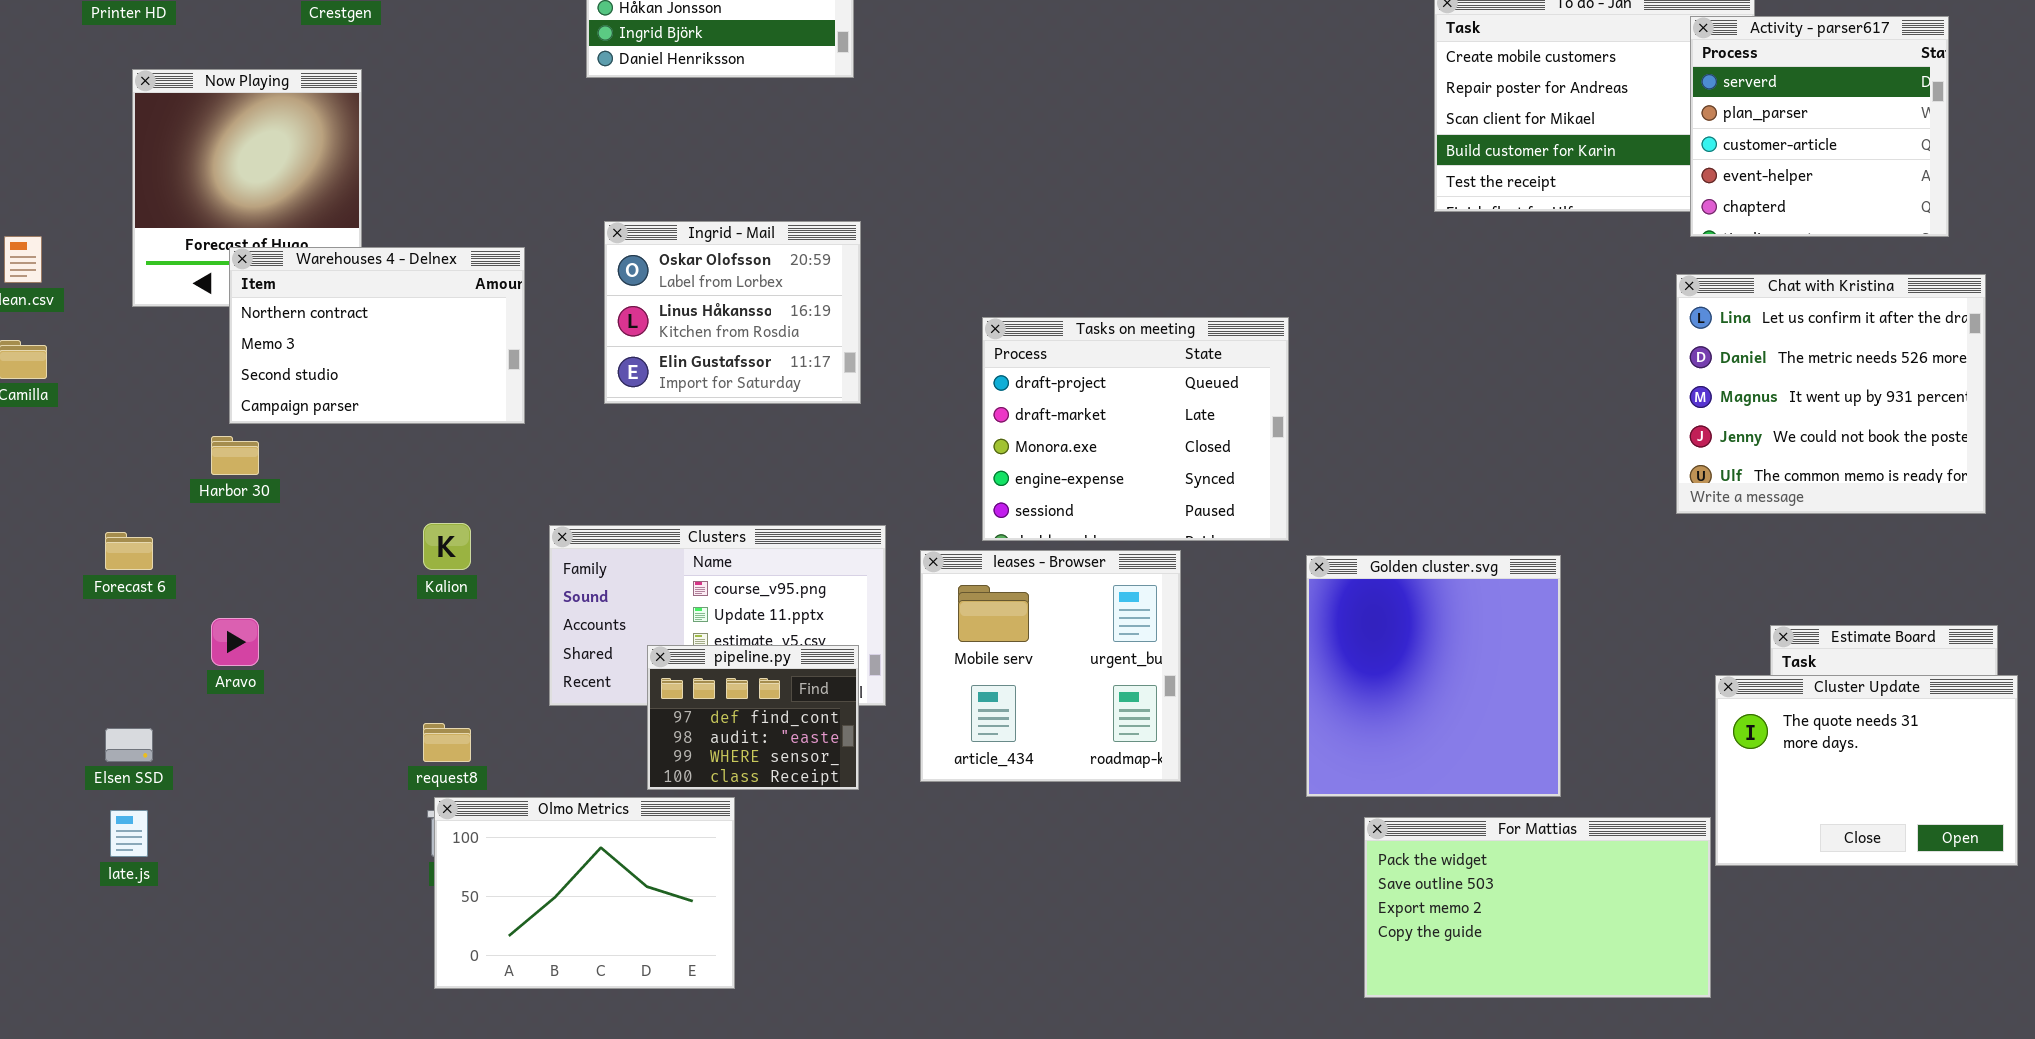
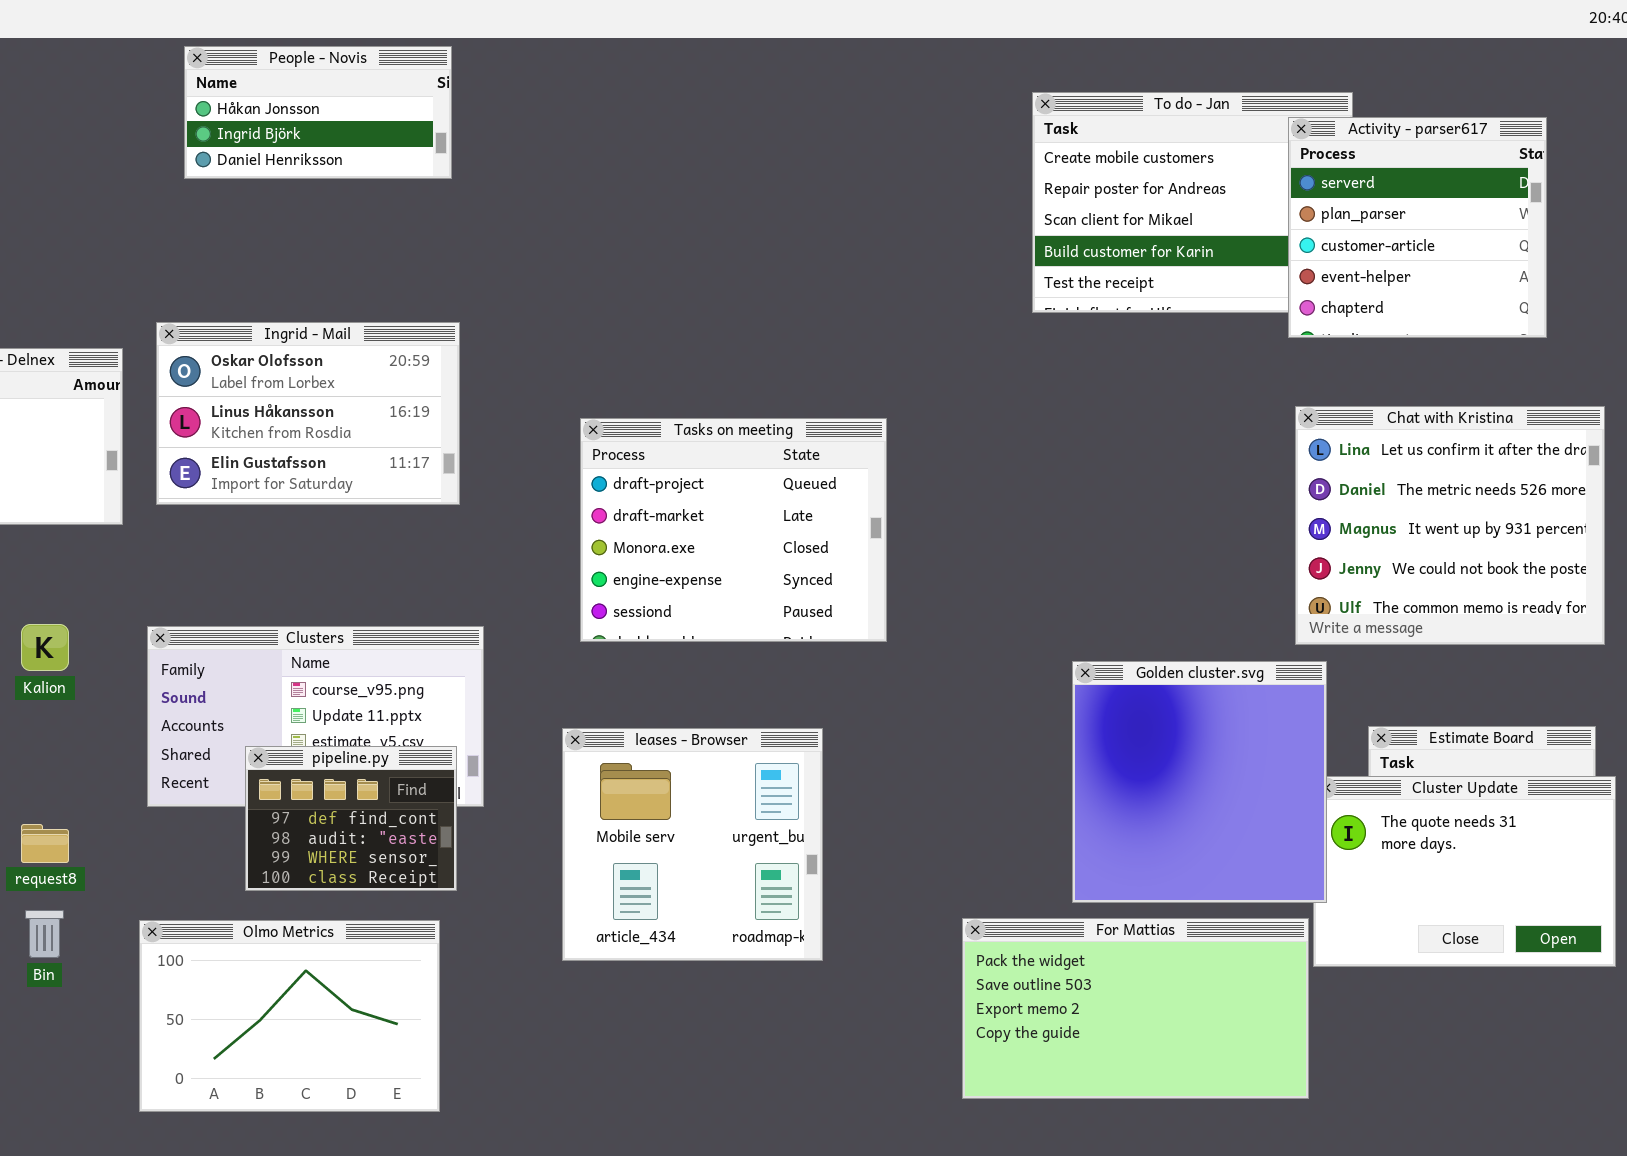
Ingrid - Mail: [604,221,861,404] -> [156,322,460,505], resized
Chat with Kristina: [1676,274,1986,514] -> [1295,406,1605,645], moved
leases - Browser: [920,550,1181,782] -> [562,728,823,961], moved
Golden cluster.svg: [1306,555,1561,797] -> [1072,661,1327,903], moved
Olmo Metrics: [434,797,735,989] -> [139,920,440,1112], moved

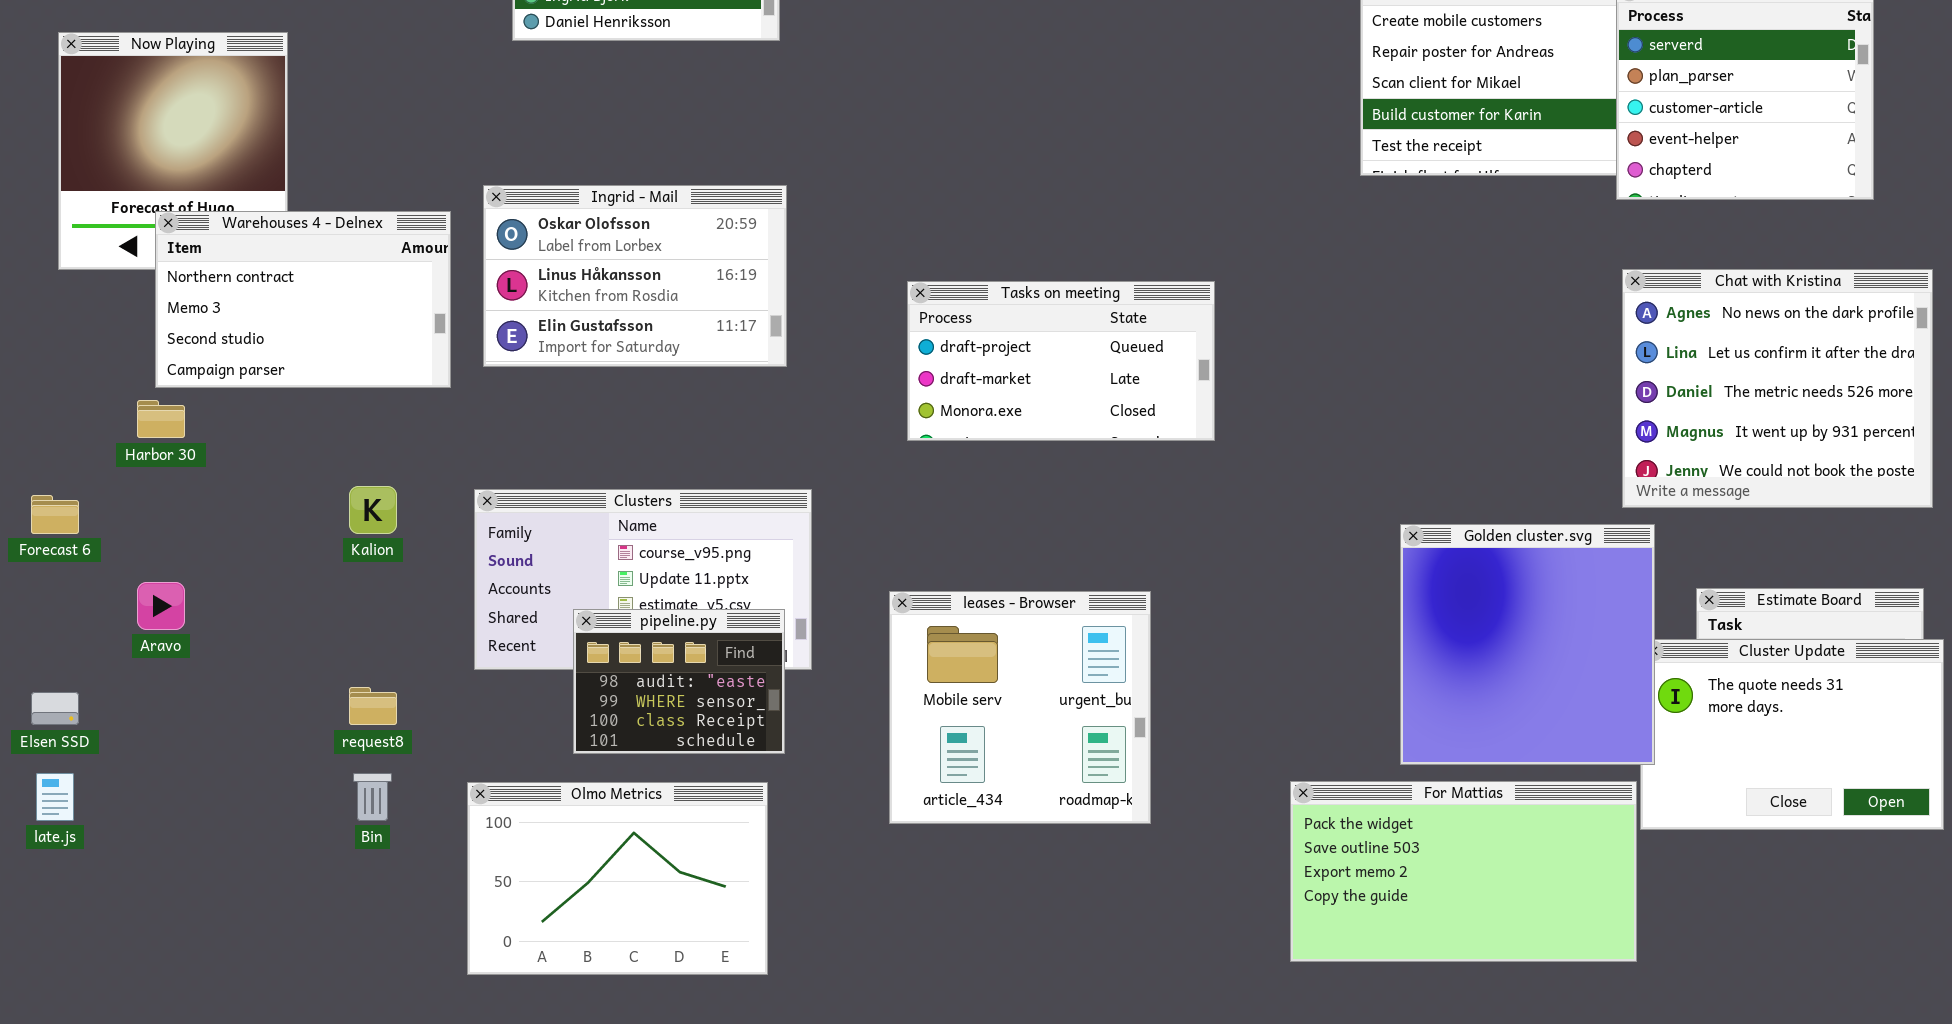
Chat with Kristina: [1295,406,1605,645] -> [1622,269,1933,508], scrolled up 1 row
Tasks on meeting: [580,418,887,642] -> [907,281,1215,441], resized
pipeline.py: [245,746,457,891] -> [573,609,785,754], scrolled down 1 row

